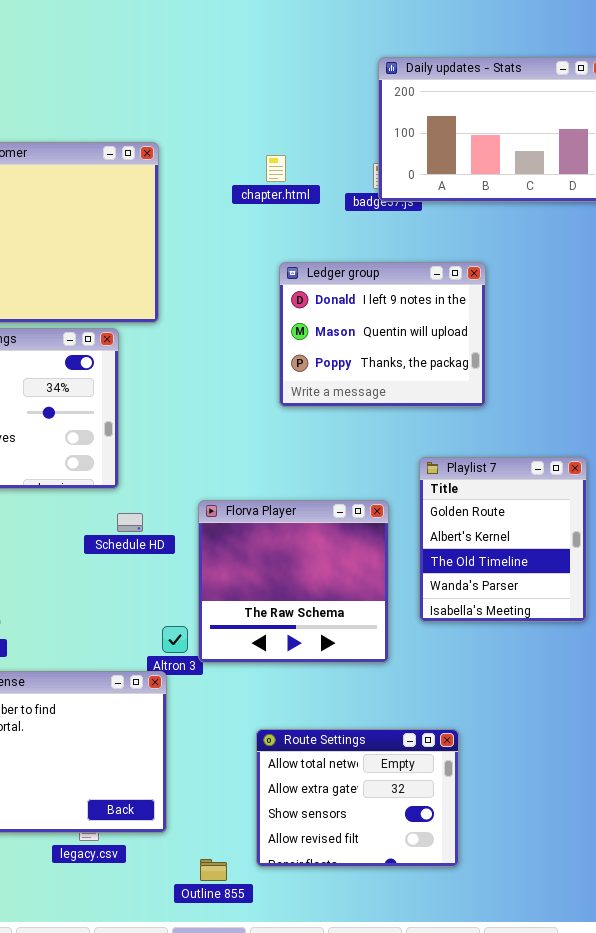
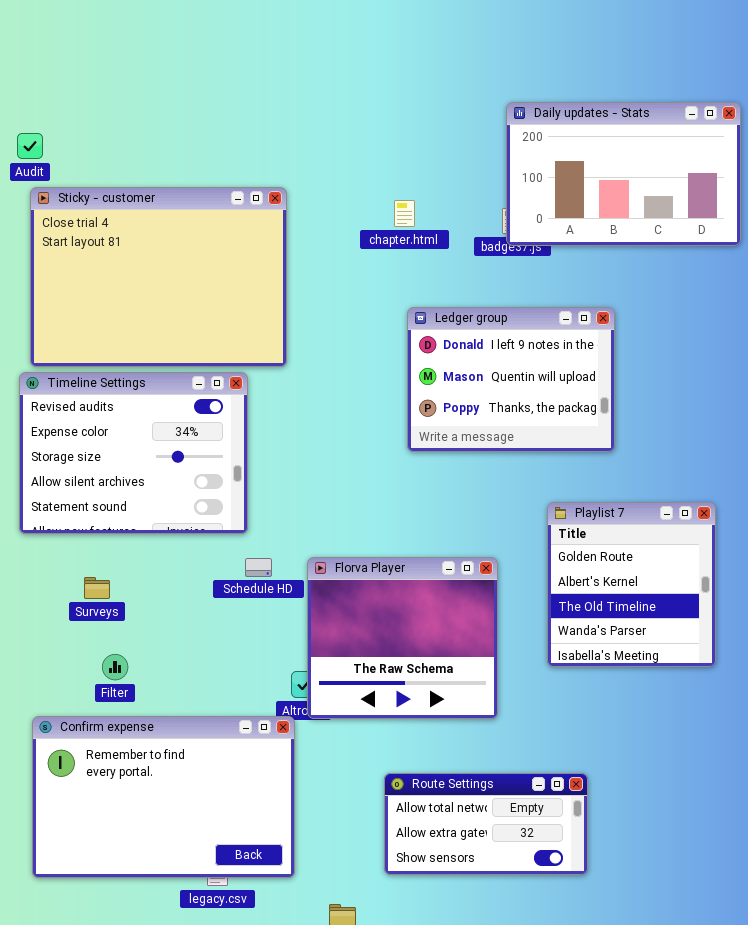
Florva Player: [198,500,389,663] -> [307,557,498,719], moved
Route Settings: [256,729,459,867] -> [384,773,588,875], resized

